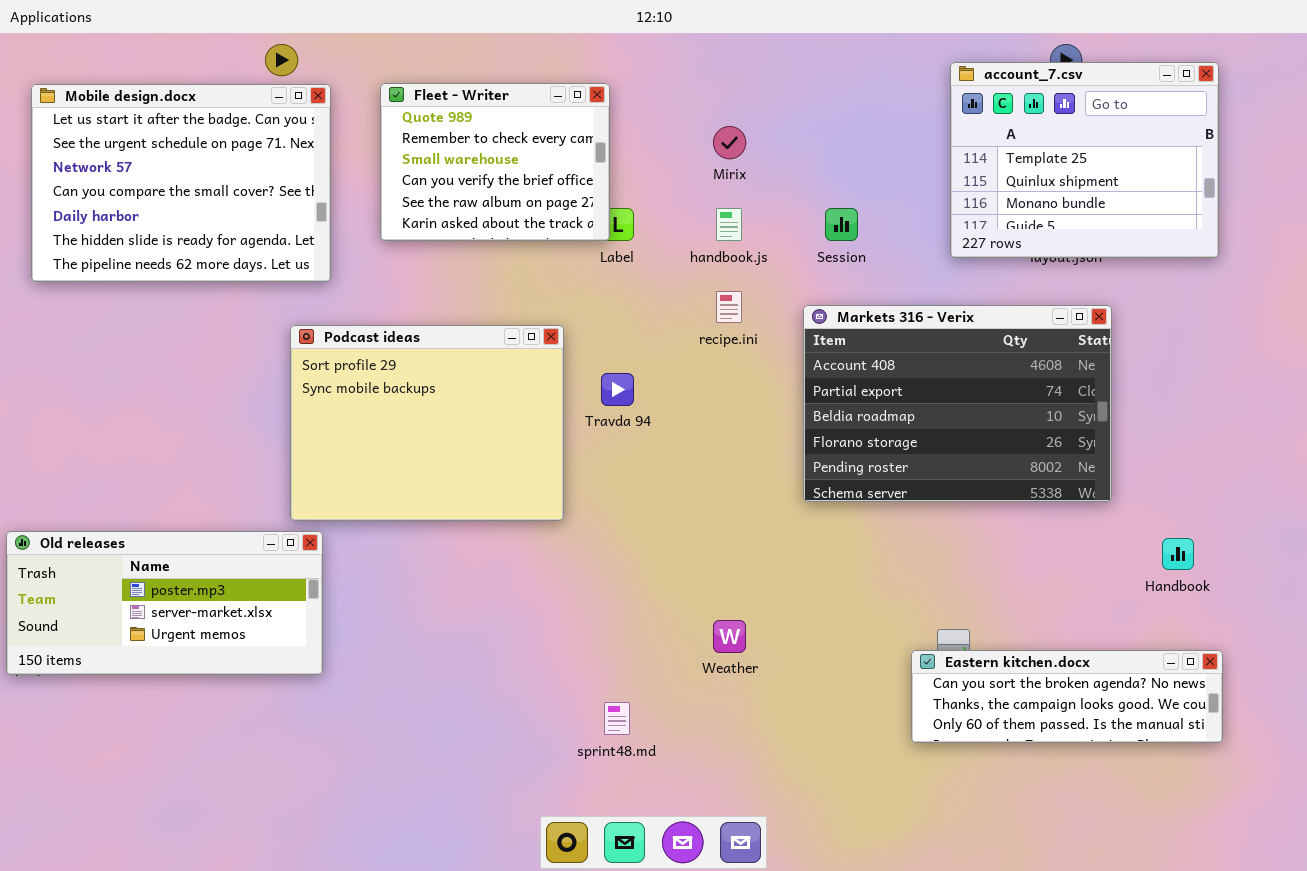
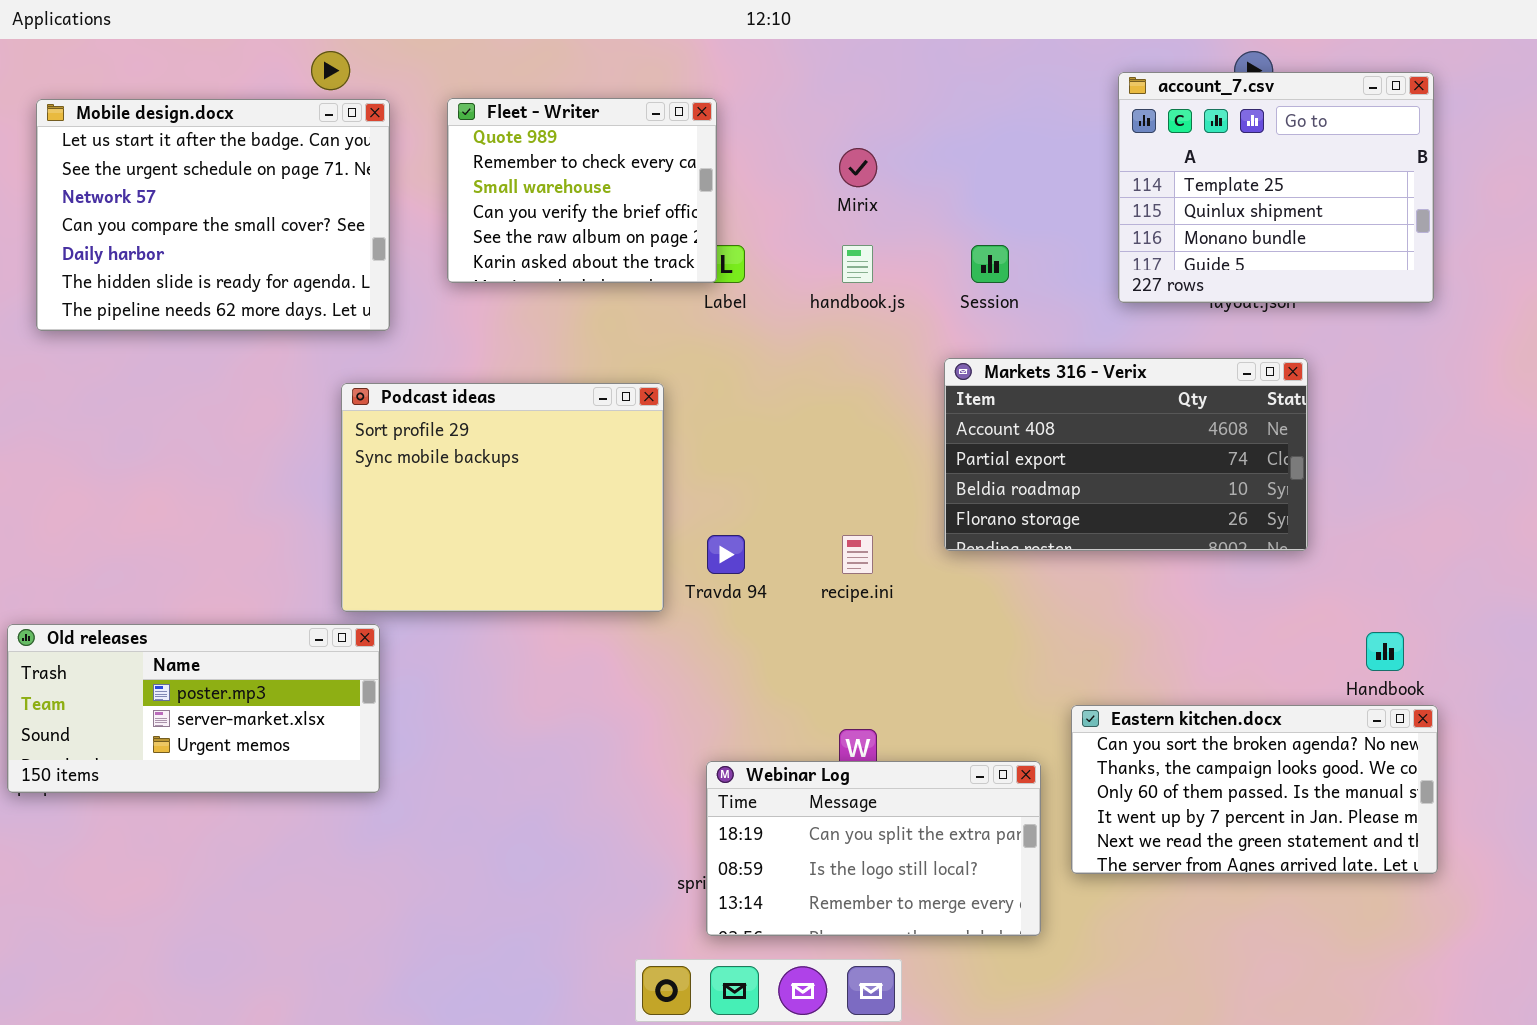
recipe.ini: [716,291,742,323] -> [842,535,873,574], moved
Markets 316 - Verix: [803,305,1112,502] -> [944,358,1308,551], resized
Travda 94: [601,373,634,406] -> [707,535,745,574], moved
Webinar Log: none -> [706,761,1041,936], opened
Eastern kitchen.docx: [911,650,1223,743] -> [1071,705,1438,874], resized

